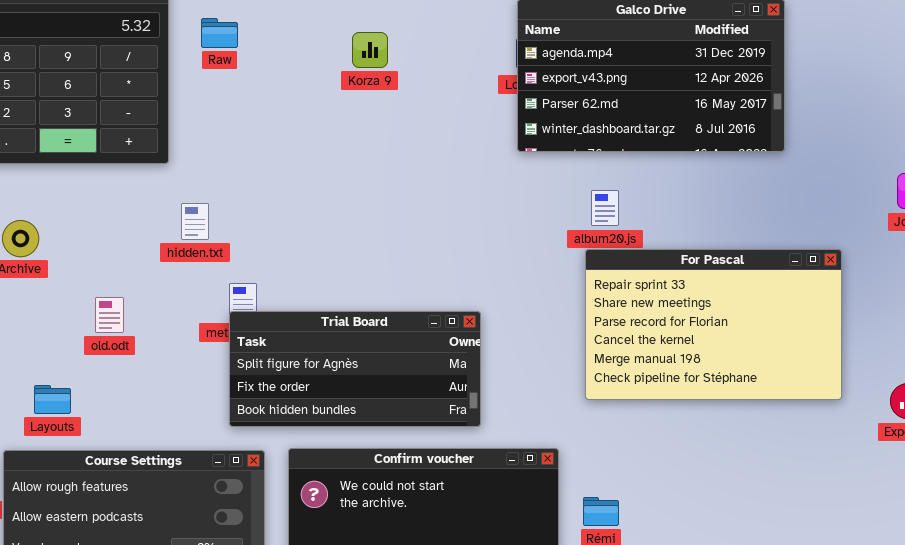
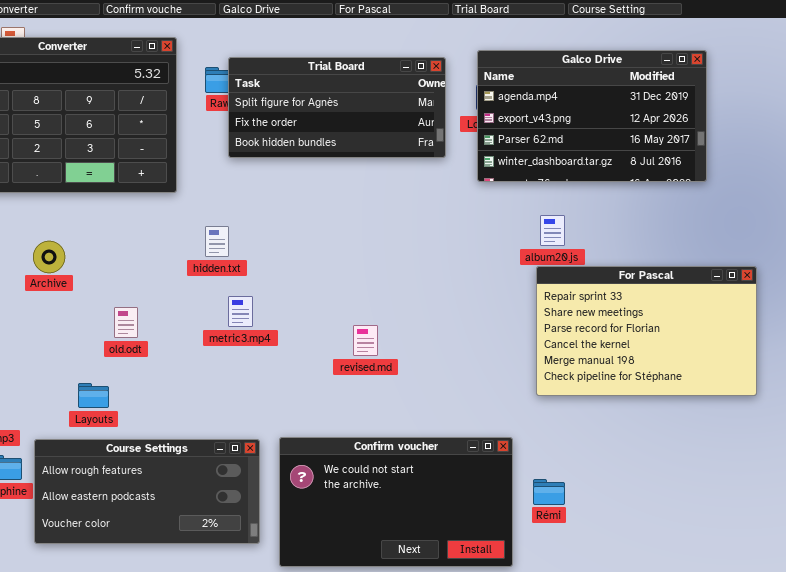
hidden.txt: [181,203,209,240] -> [205,226,229,257], moved
Trial Board: [229,311,481,427] -> [228,57,446,158], moved
Layouts: [34,385,71,414] -> [78,383,109,408], moved

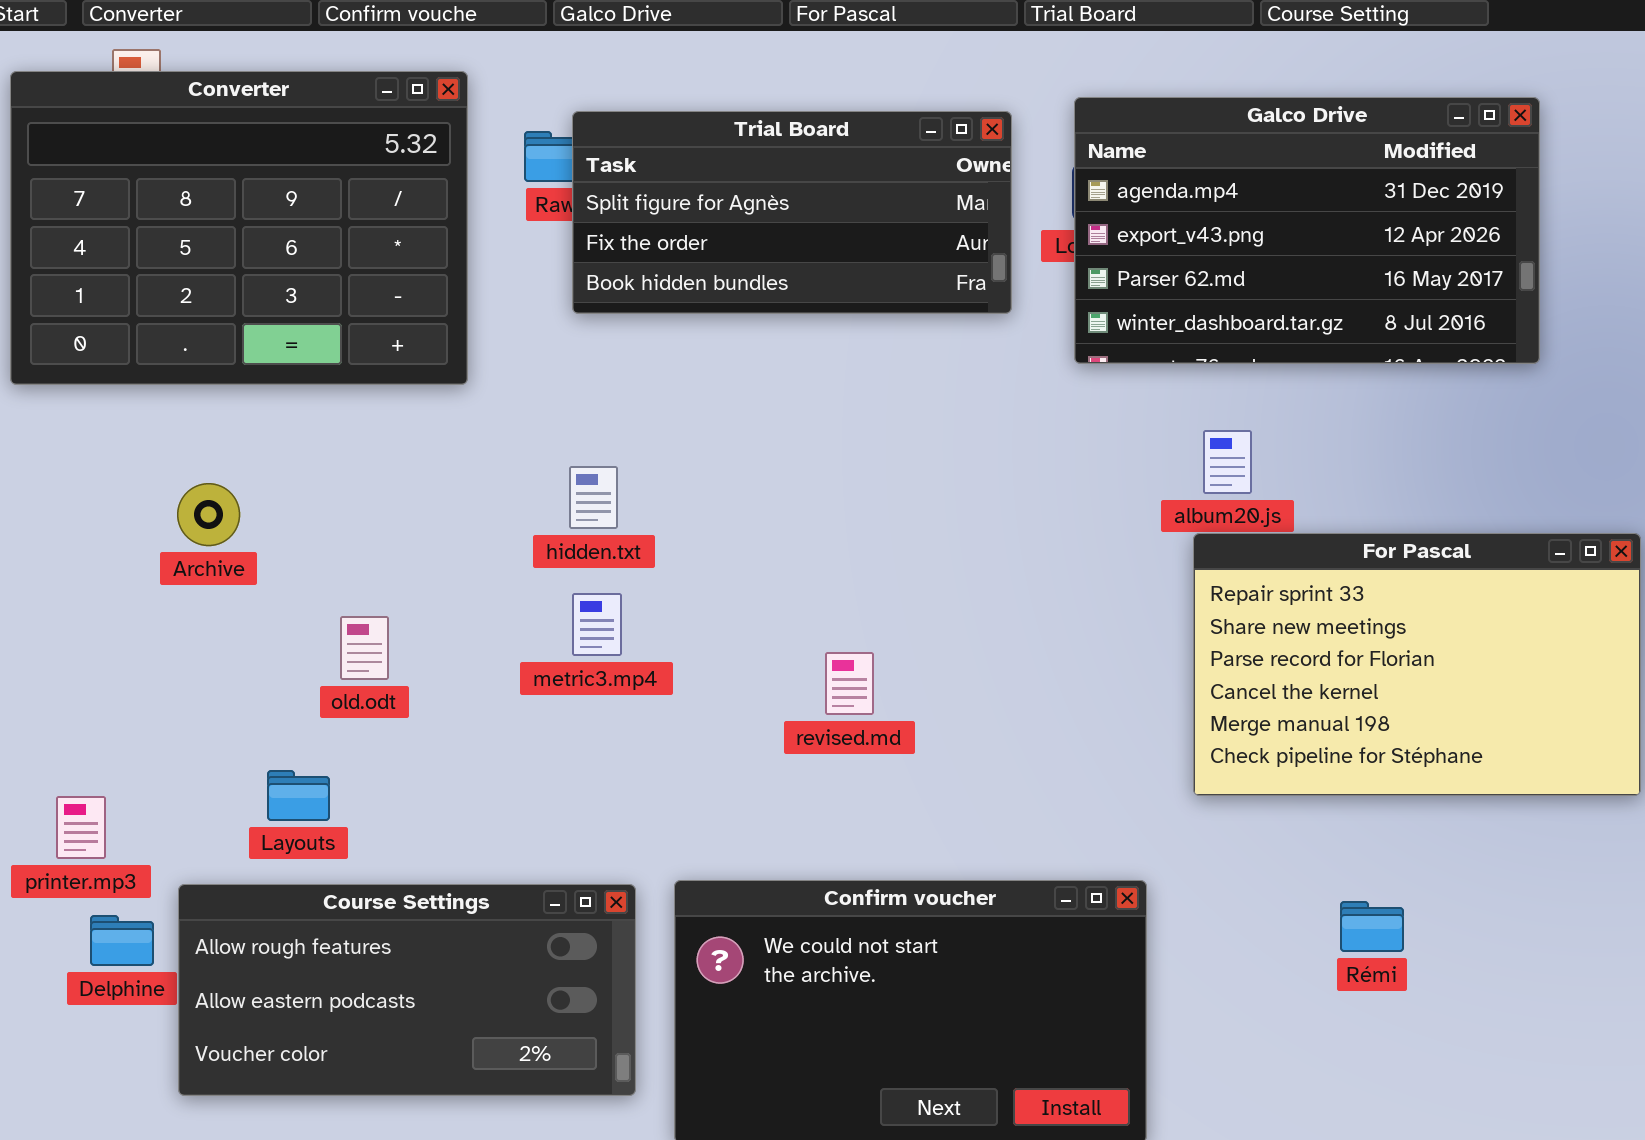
hidden.txt: [205,226,229,257] -> [569,466,618,529], moved
Rémi: [533,479,565,505] -> [1340,901,1404,952], moved

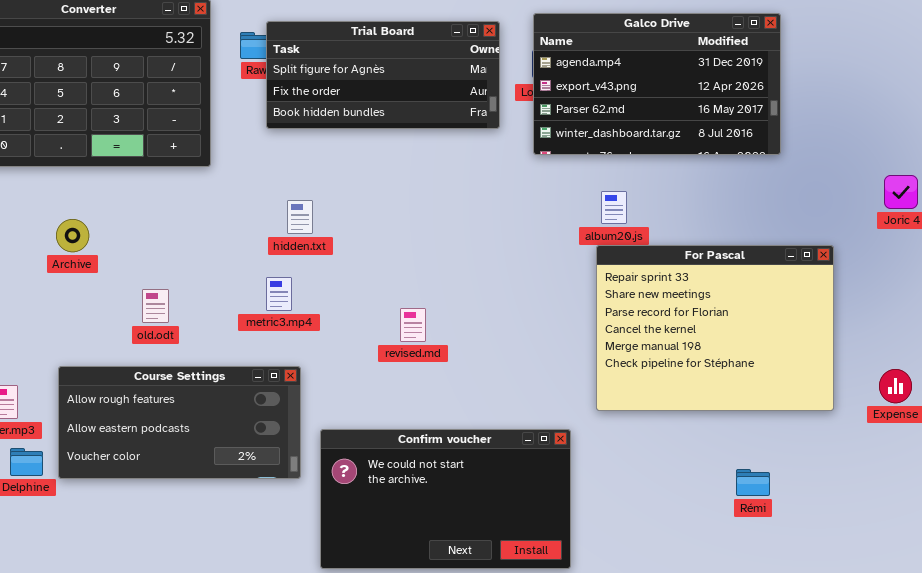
hidden.txt: [569,466,618,529] -> [287,200,313,234], moved
For Pascal: [1193,533,1641,796] -> [596,245,834,411], resized
Course Settings: [178,884,636,1096] -> [58,366,301,479], moved
Rémi: [1340,901,1404,952] -> [736,469,770,496], moved

